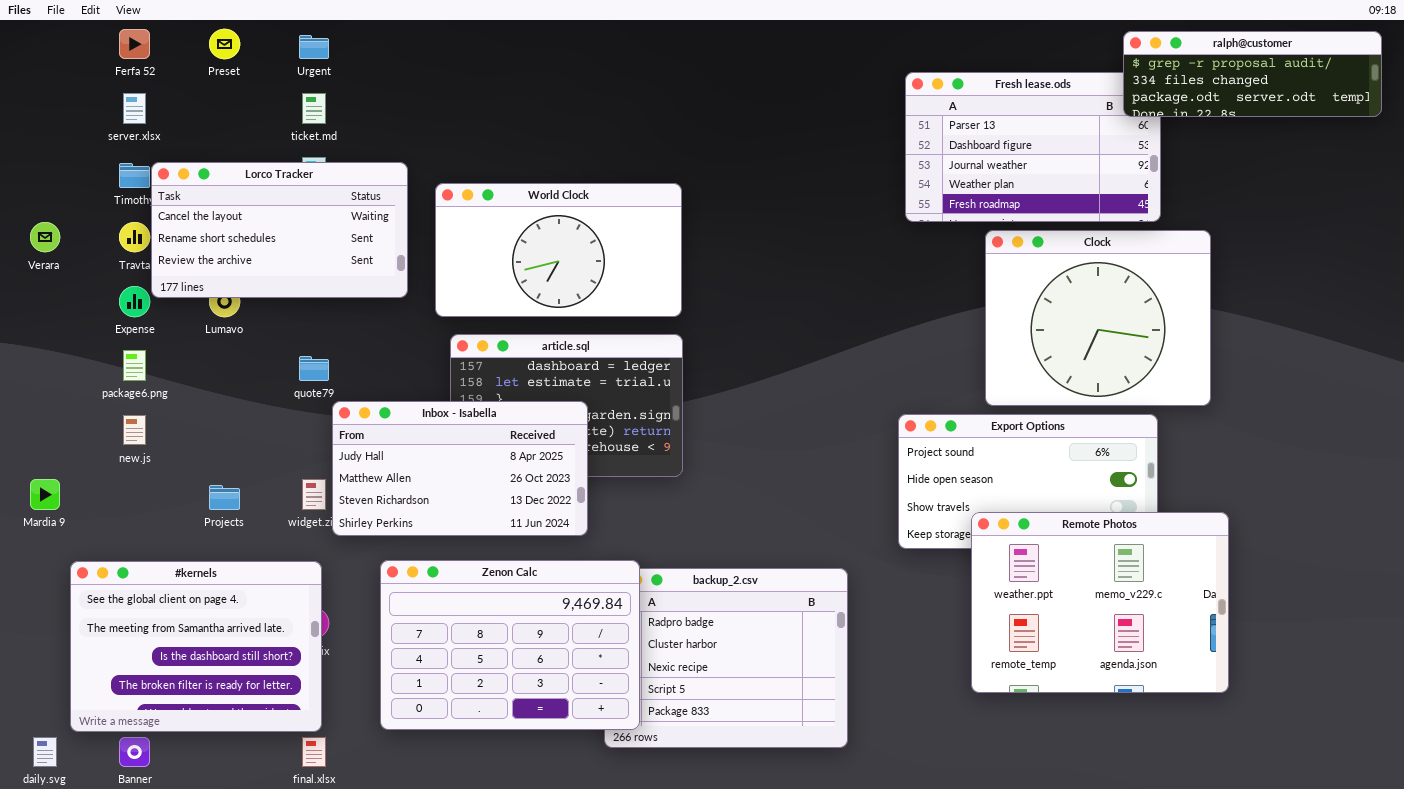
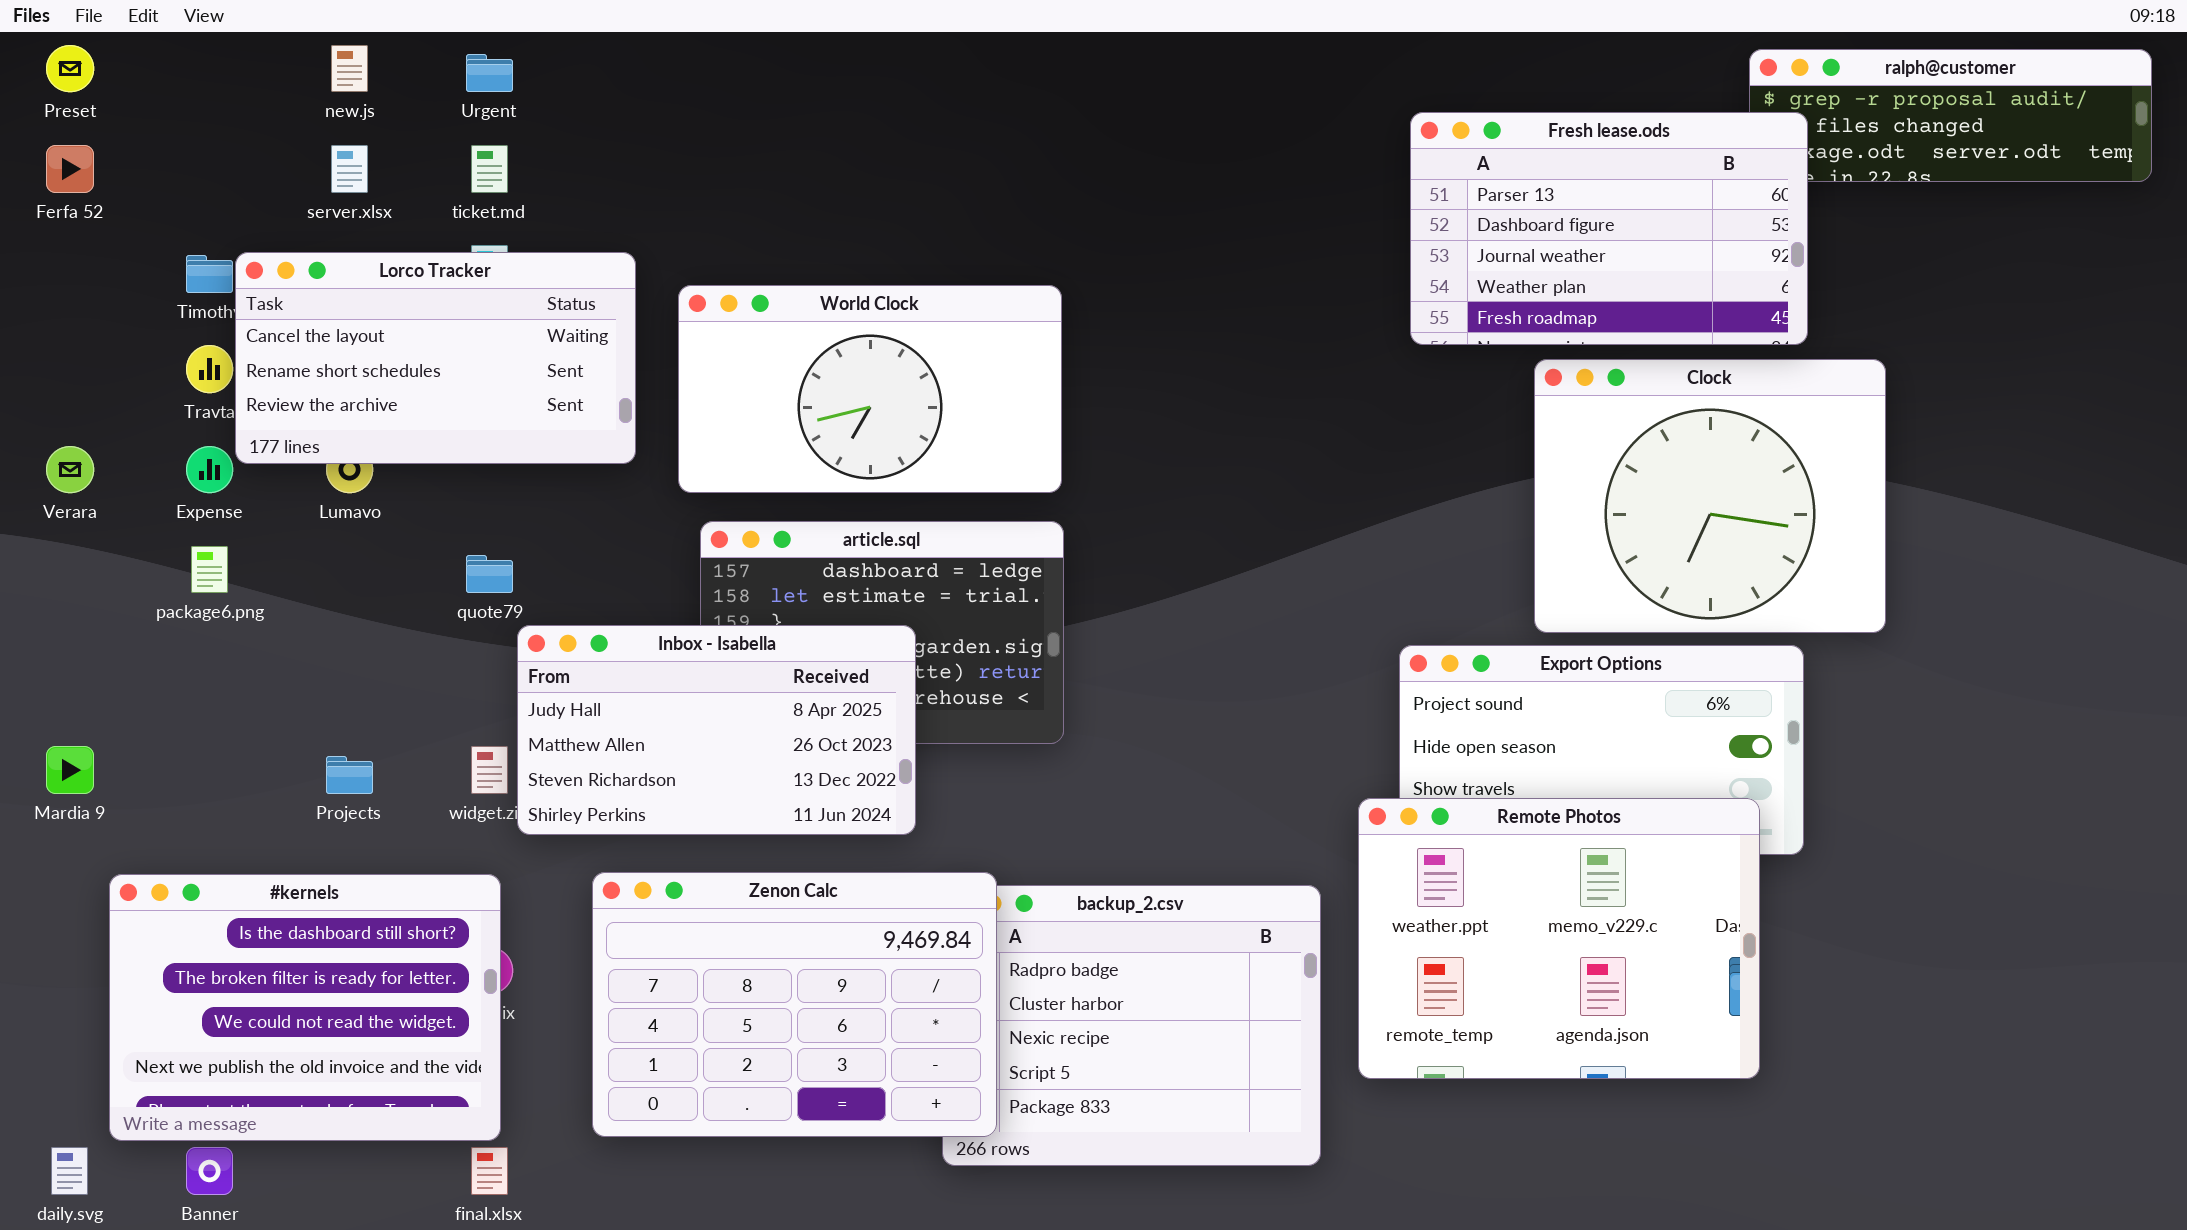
Ferfa 52: [119,29,150,59] -> [46,145,94,193], moved
Preset: [209,29,240,59] -> [46,45,94,92], moved
Fresh lease.ods: [905,72,1161,222] -> [1410,112,1808,345], raised
server.xlsx: [123,93,146,124] -> [331,145,368,193], moved
Verara: [30,222,60,252] -> [46,446,94,493], moved
new.js: [123,415,146,445] -> [331,45,368,92], moved
Remote Photos: [971,512,1229,693] -> [1358,798,1760,1079], moved
#kernels: [70,561,322,732] -> [109,874,501,1141], scrolled down 2 rows

